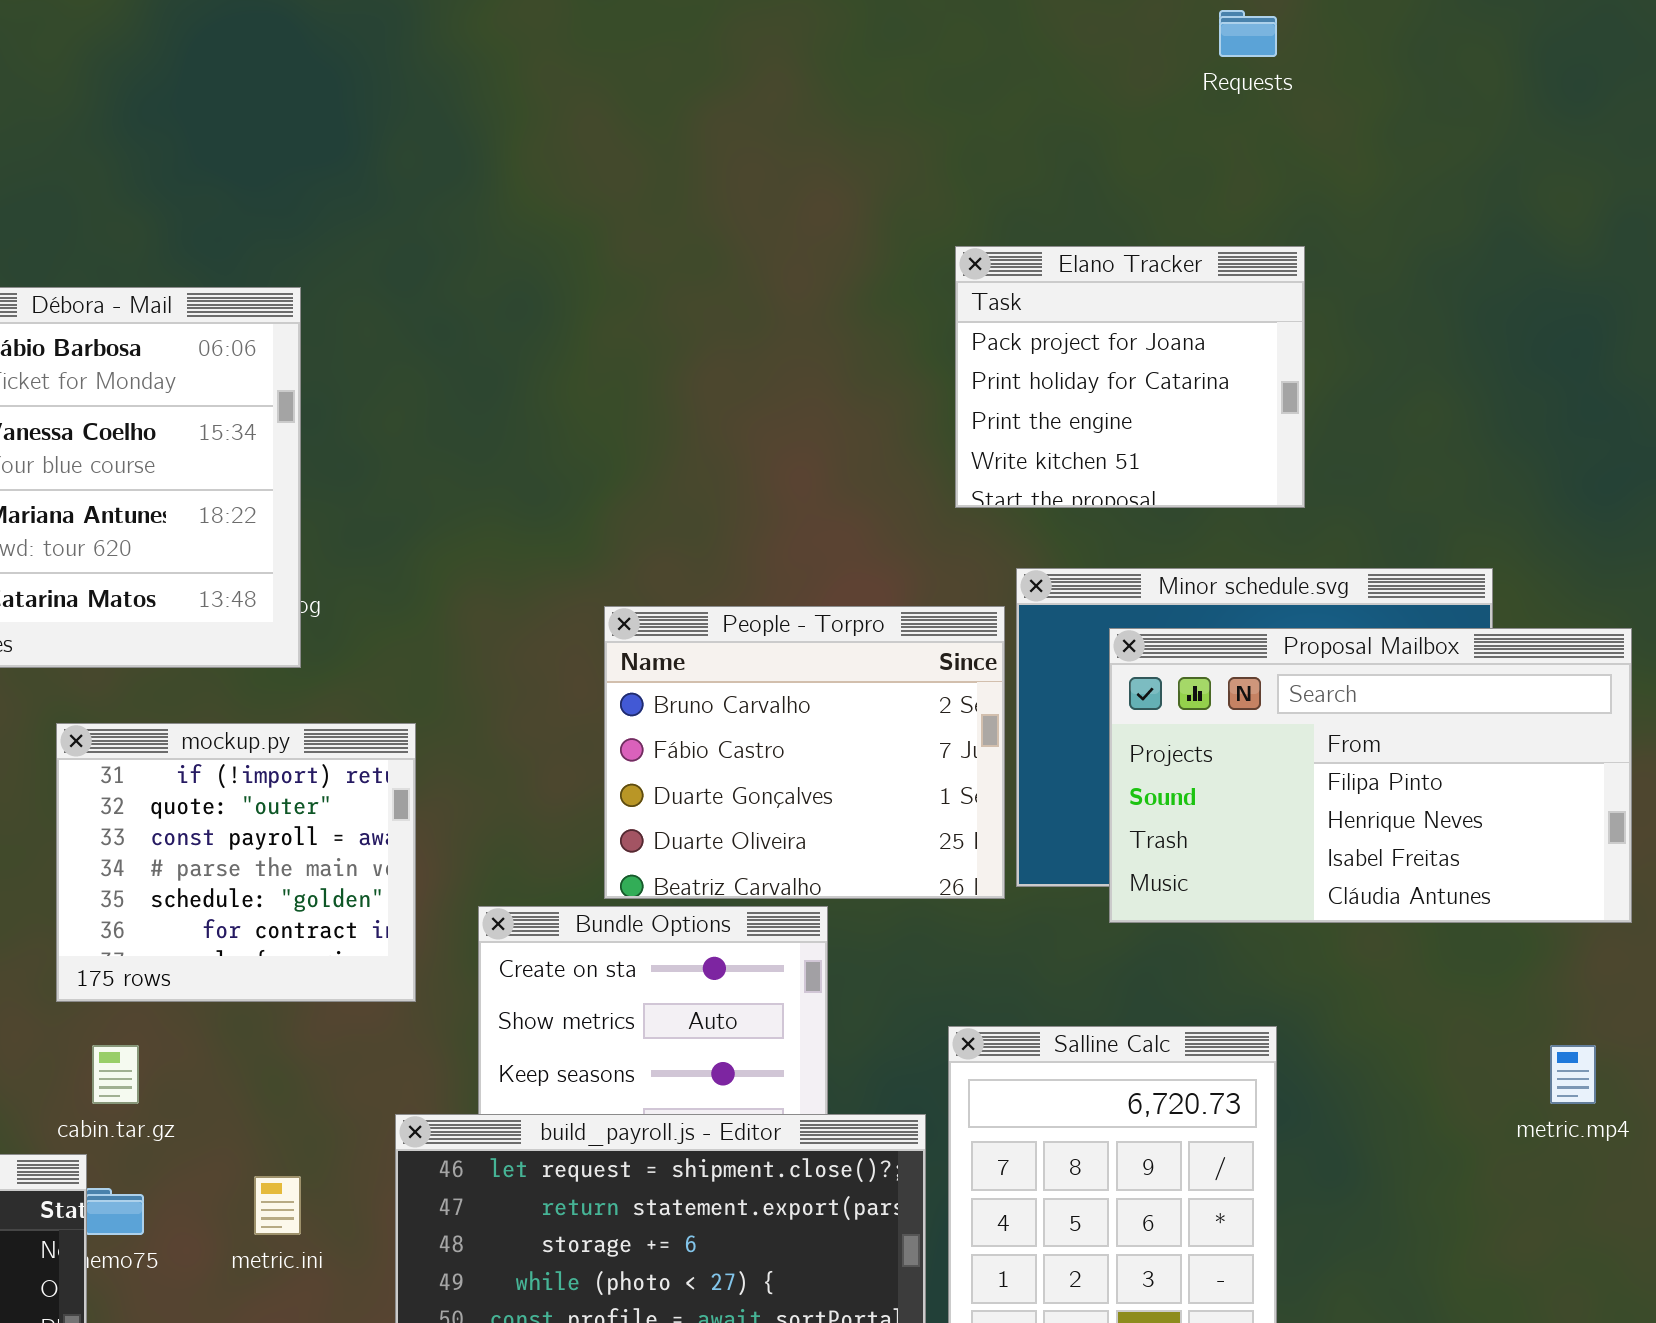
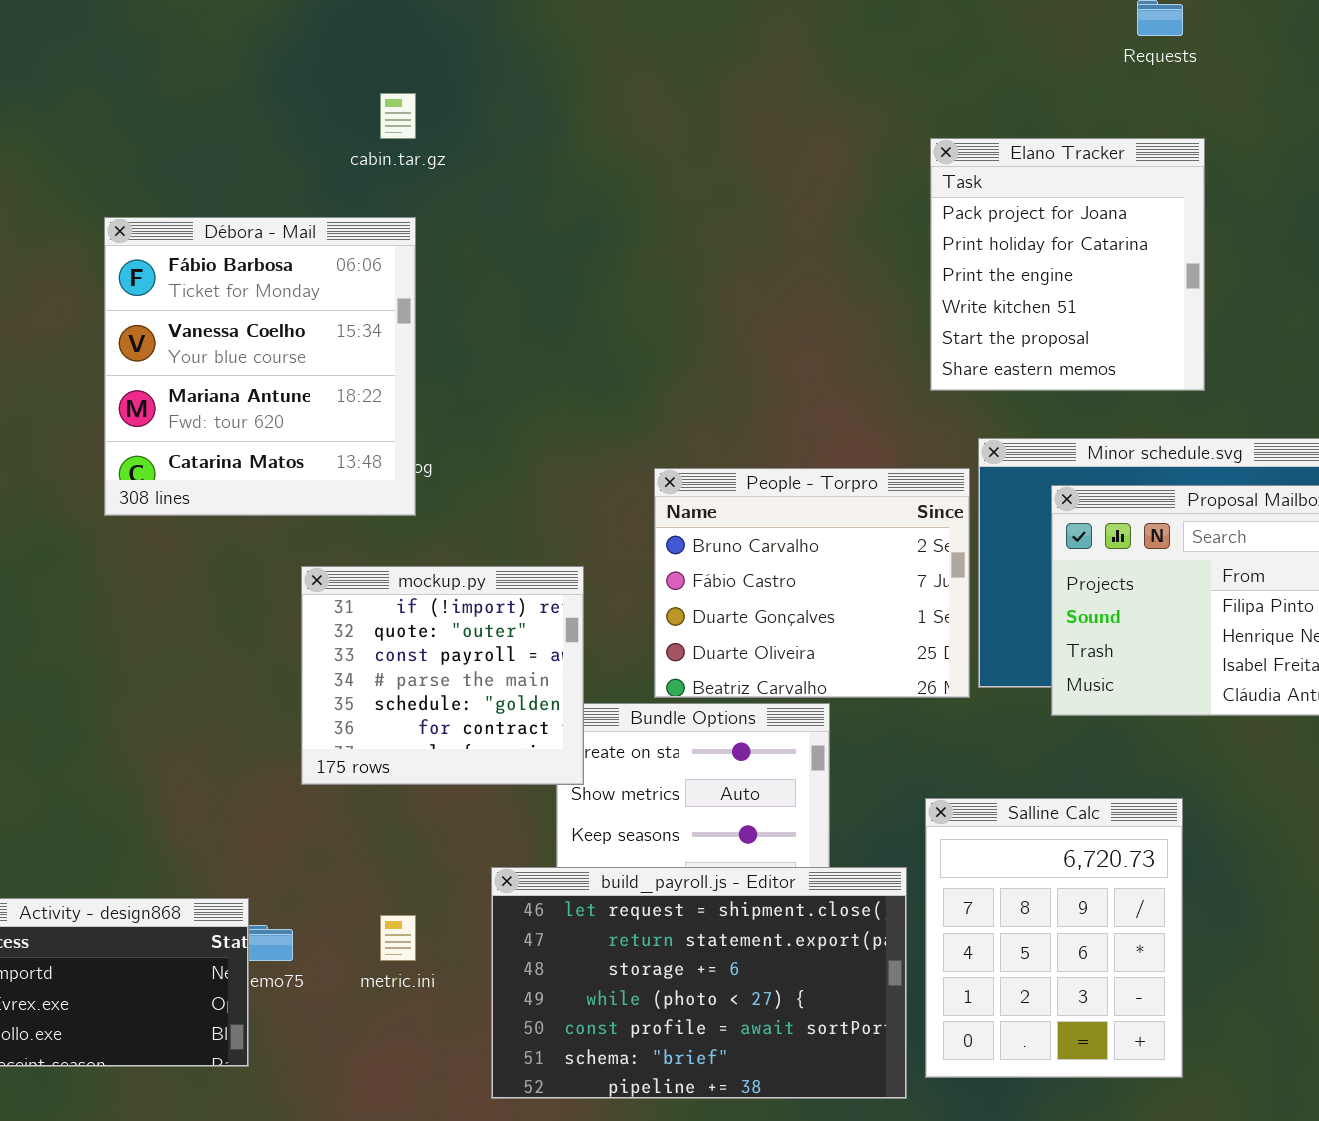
Elano Tracker: [955,246,1305,508] -> [930,138,1205,391], resized
mockup.py: [56,723,416,1002] -> [301,566,584,785], moved
cabin.tar.gz: [92,1045,139,1104] -> [380,93,416,139], moved

